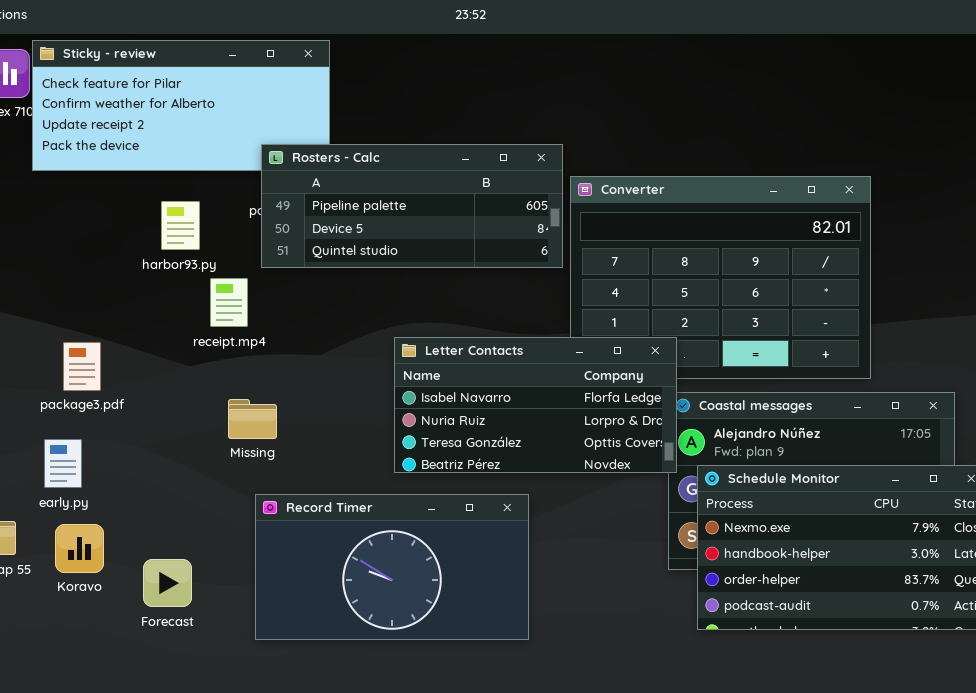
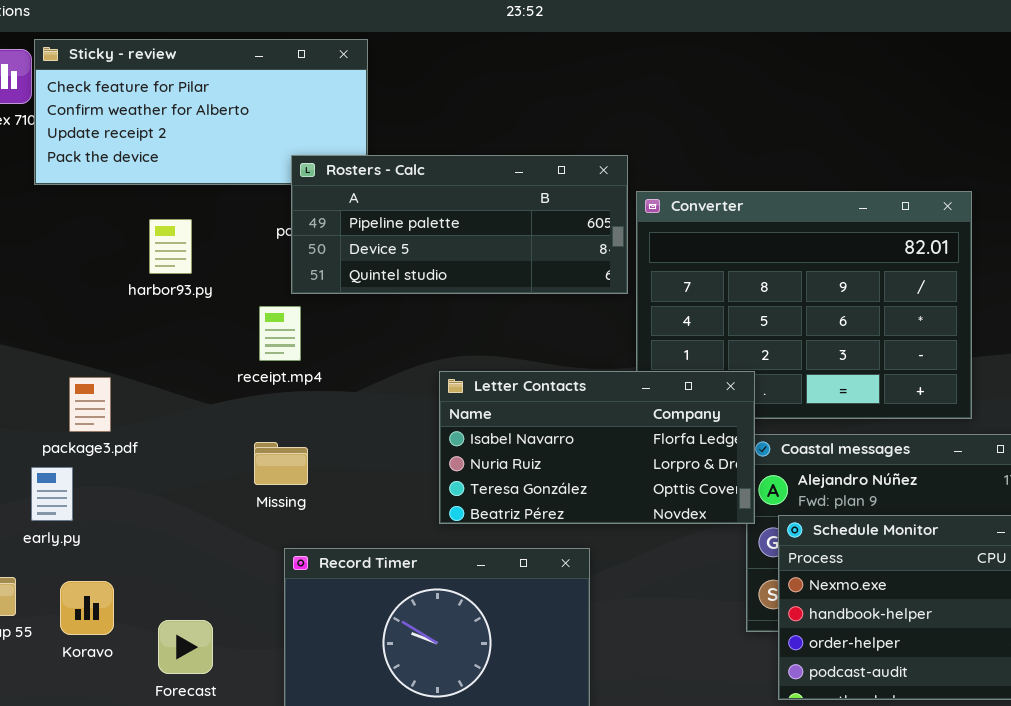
harbor93.py: [161,201,200,250] -> [149,219,192,274], moved
receipt.mp4: [210,278,248,327] -> [259,306,301,361], moved
early.py: [44,439,82,488] -> [31,467,73,521], moved

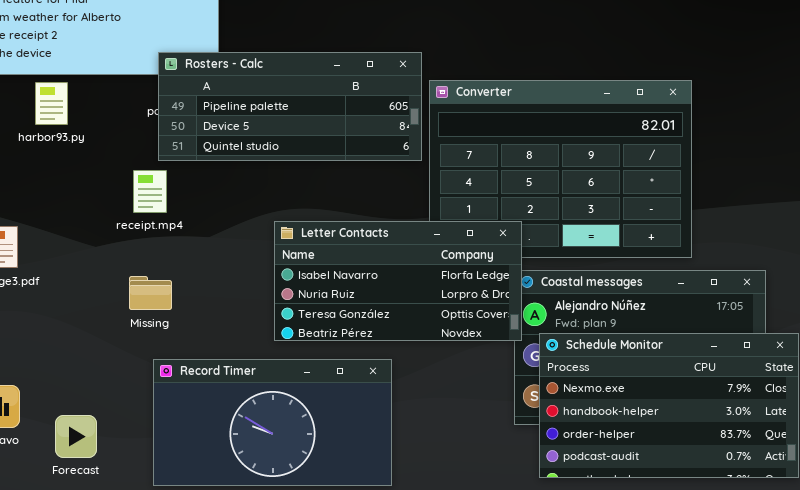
harbor93.py: [149,219,192,274] -> [35,82,68,125], moved

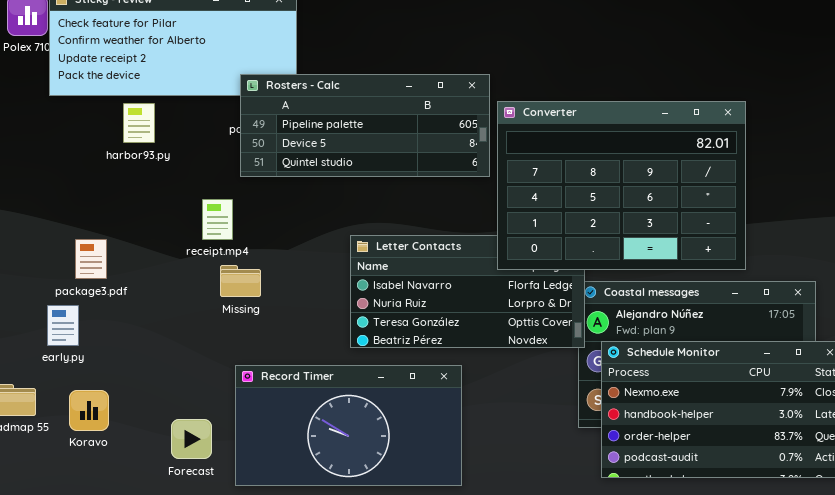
Converter: [429,80,692,258] -> [497,101,746,270], raised
receipt.mp4: [133,170,167,213] -> [202,199,233,240], moved
Missing: [129,276,172,310] -> [220,265,261,297], moved
Forecast: [55,415,97,458] -> [171,419,212,459], moved

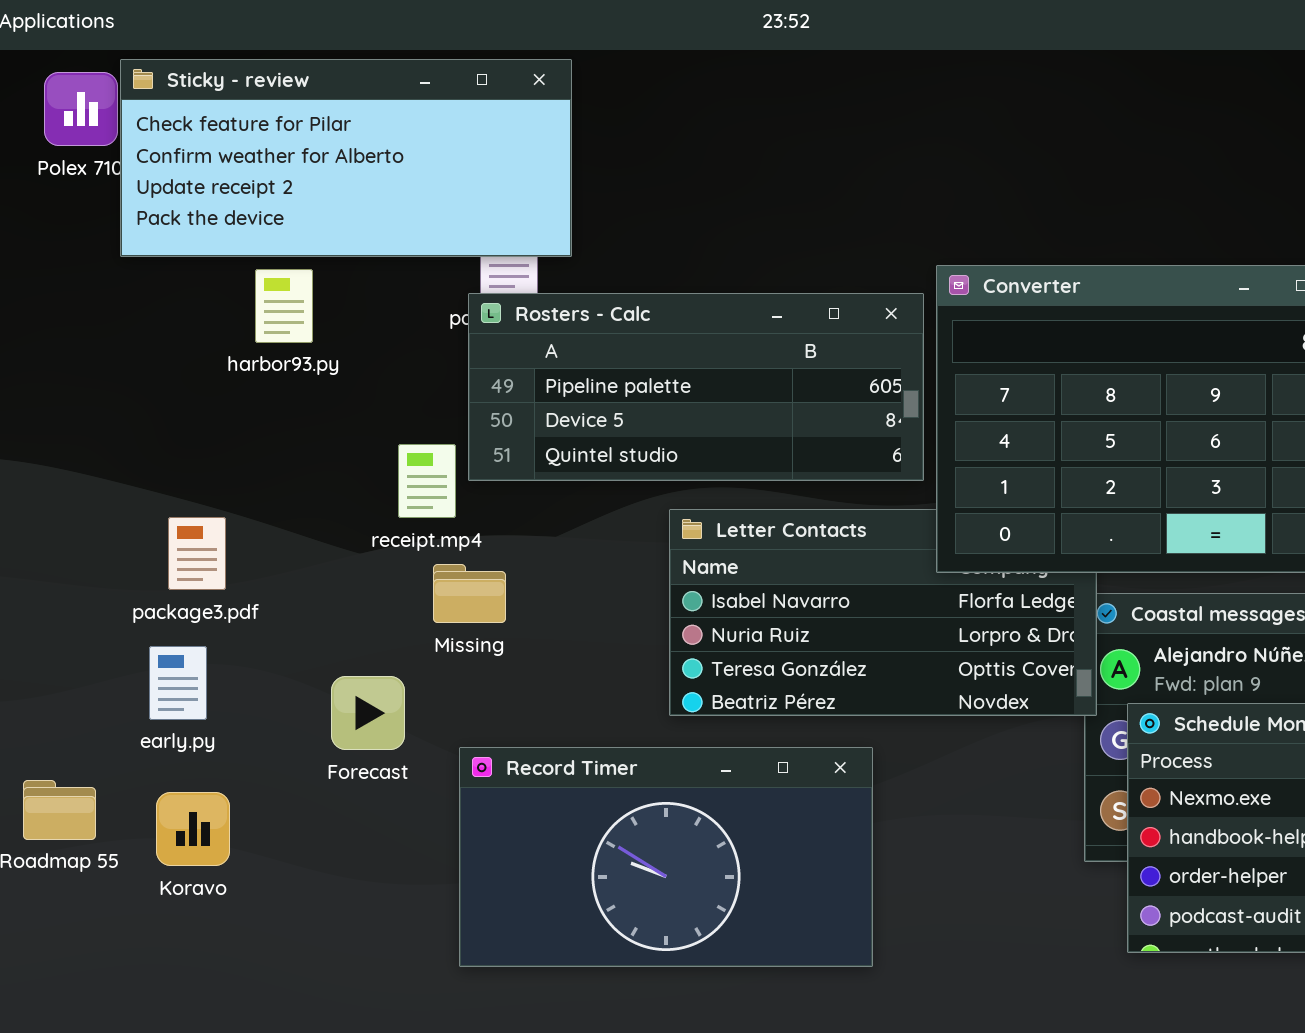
Rosters - Calc: [240,74,490,177] -> [468,293,924,481], moved
early.py: [47,305,79,346] -> [149,646,207,720], moved
Forecast: [171,419,212,459] -> [331,676,405,750], moved

